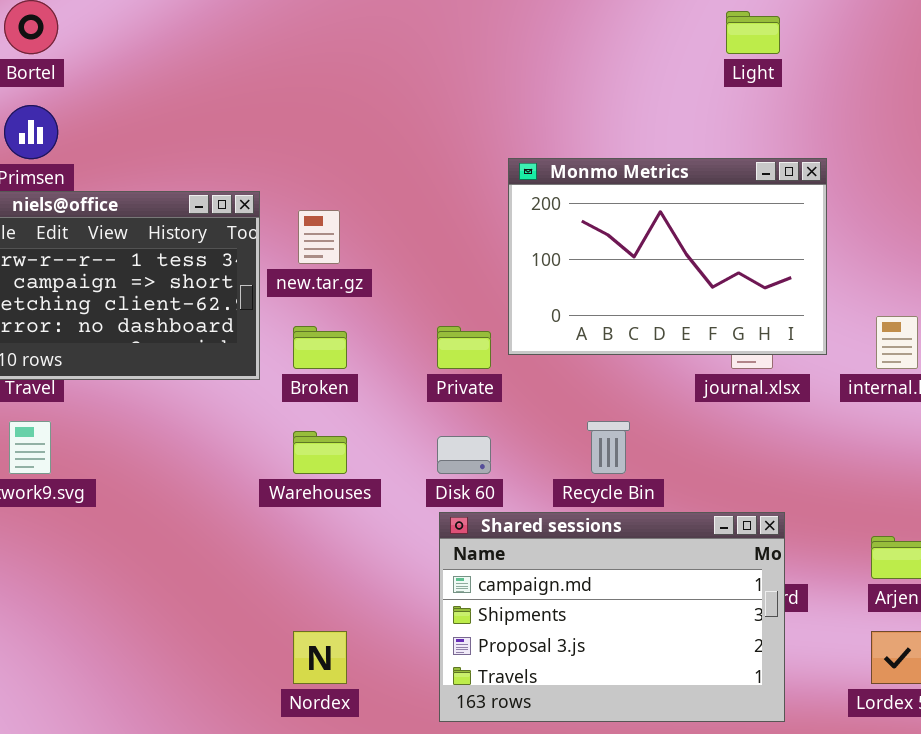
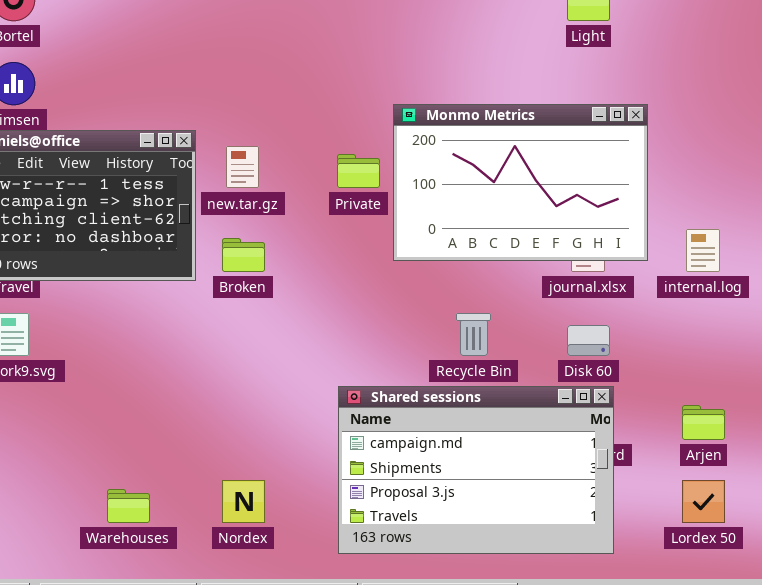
Private: [437,326,491,369] -> [337,154,380,188], moved
Warehouses: [293,431,347,474] -> [107,489,150,523], moved
Disk 60: [437,436,491,474] -> [567,325,610,356], moved

